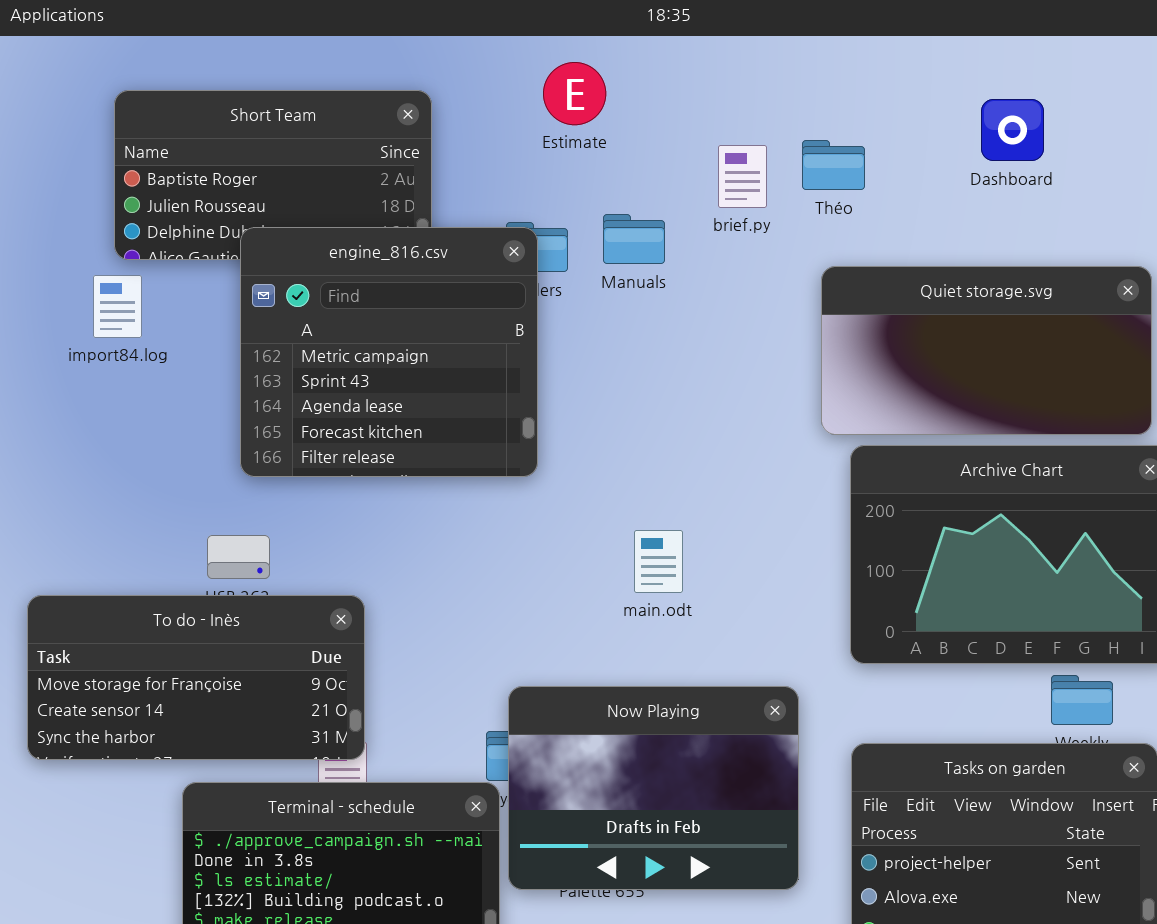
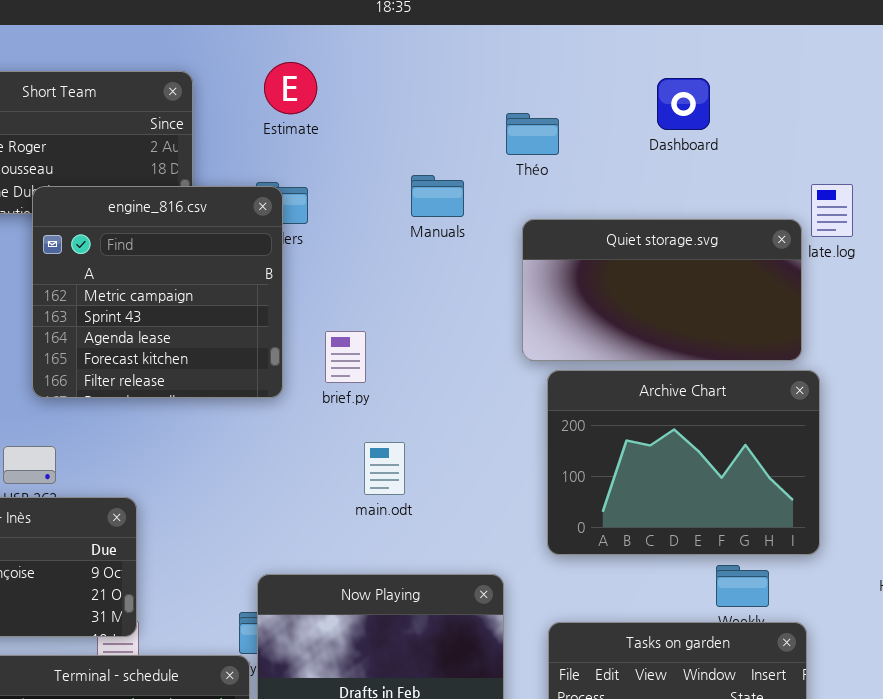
Estimate: [543,62,606,125] -> [264,62,317,114], moved
brief.py: [718,145,767,208] -> [325,331,366,383], moved
Manuals: [603,214,665,264] -> [411,175,464,217], moved

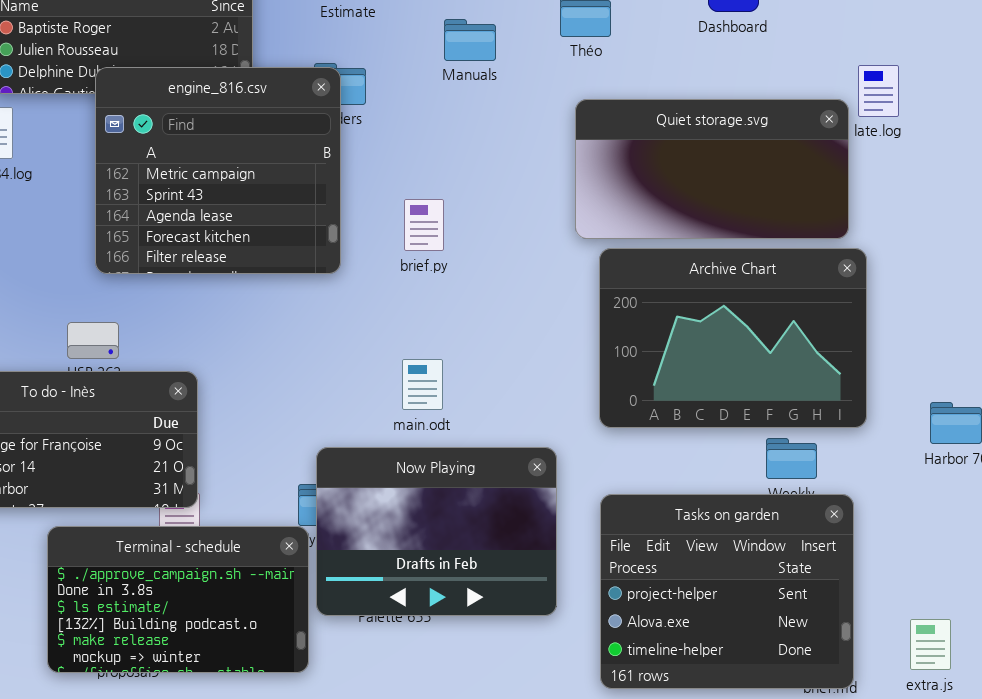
Manuals: [411,175,464,217] -> [444,19,496,61], moved
brief.py: [325,331,366,383] -> [404,199,444,251], moved
main.odt: [364,442,405,495] -> [402,359,443,410], moved

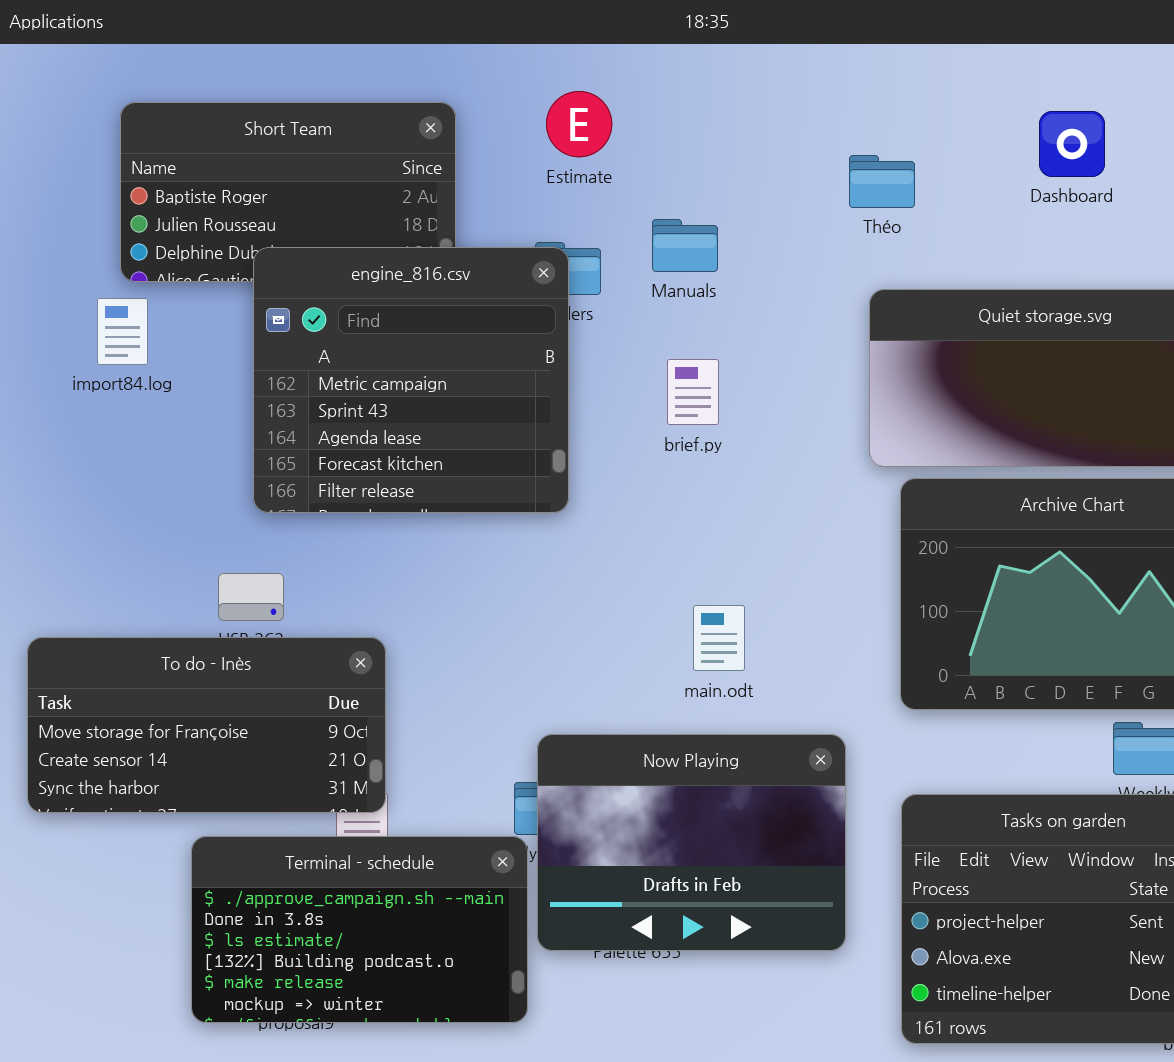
Manuals: [444,19,496,61] -> [652,219,718,272], moved
brief.py: [404,199,444,251] -> [667,359,719,425], moved
main.odt: [402,359,443,410] -> [693,605,745,671], moved

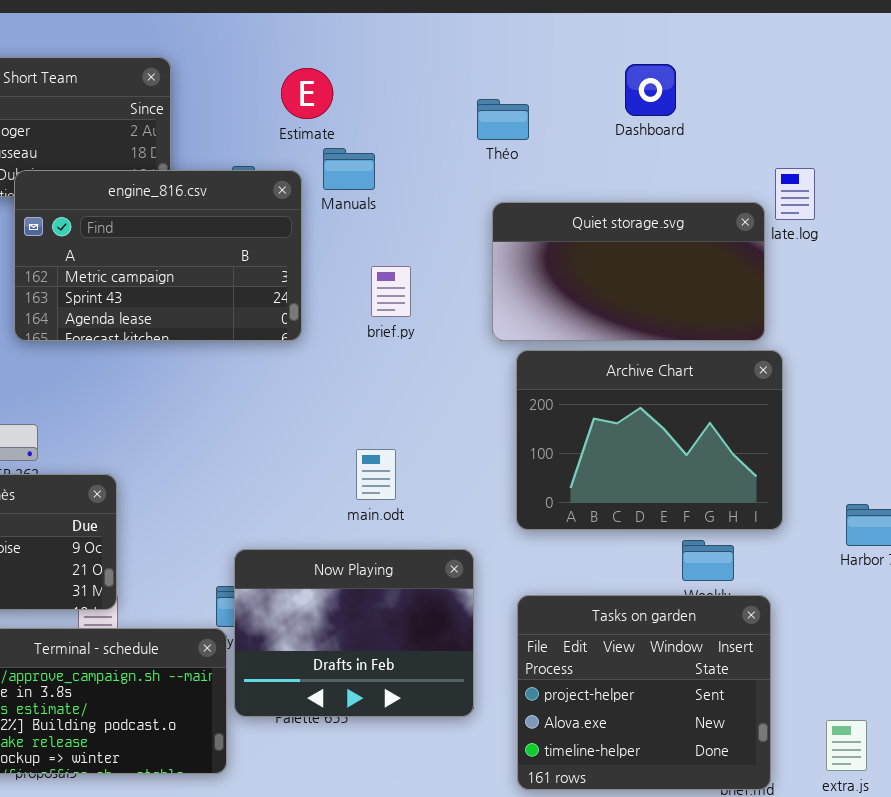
Estimate: [546,91,612,157] -> [281,68,333,119], moved
engine_816.csv: [253,247,569,513] -> [14,170,302,341], resized
brief.py: [667,359,719,425] -> [371,266,411,317], moved

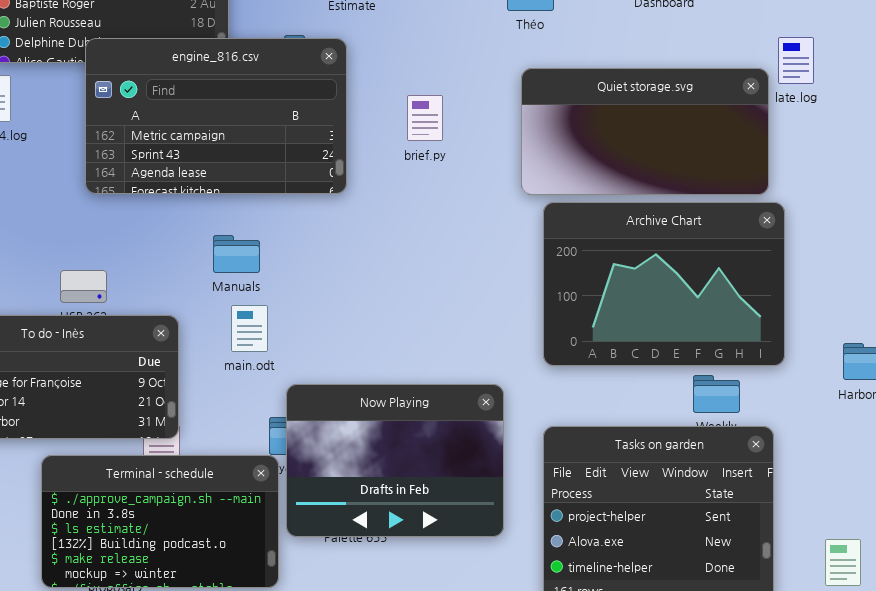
Manuals: [323,148,375,190] -> [213,235,260,273], moved
brief.py: [371,266,411,317] -> [407,95,443,141], moved
main.odt: [356,449,396,500] -> [231,305,268,352], moved

